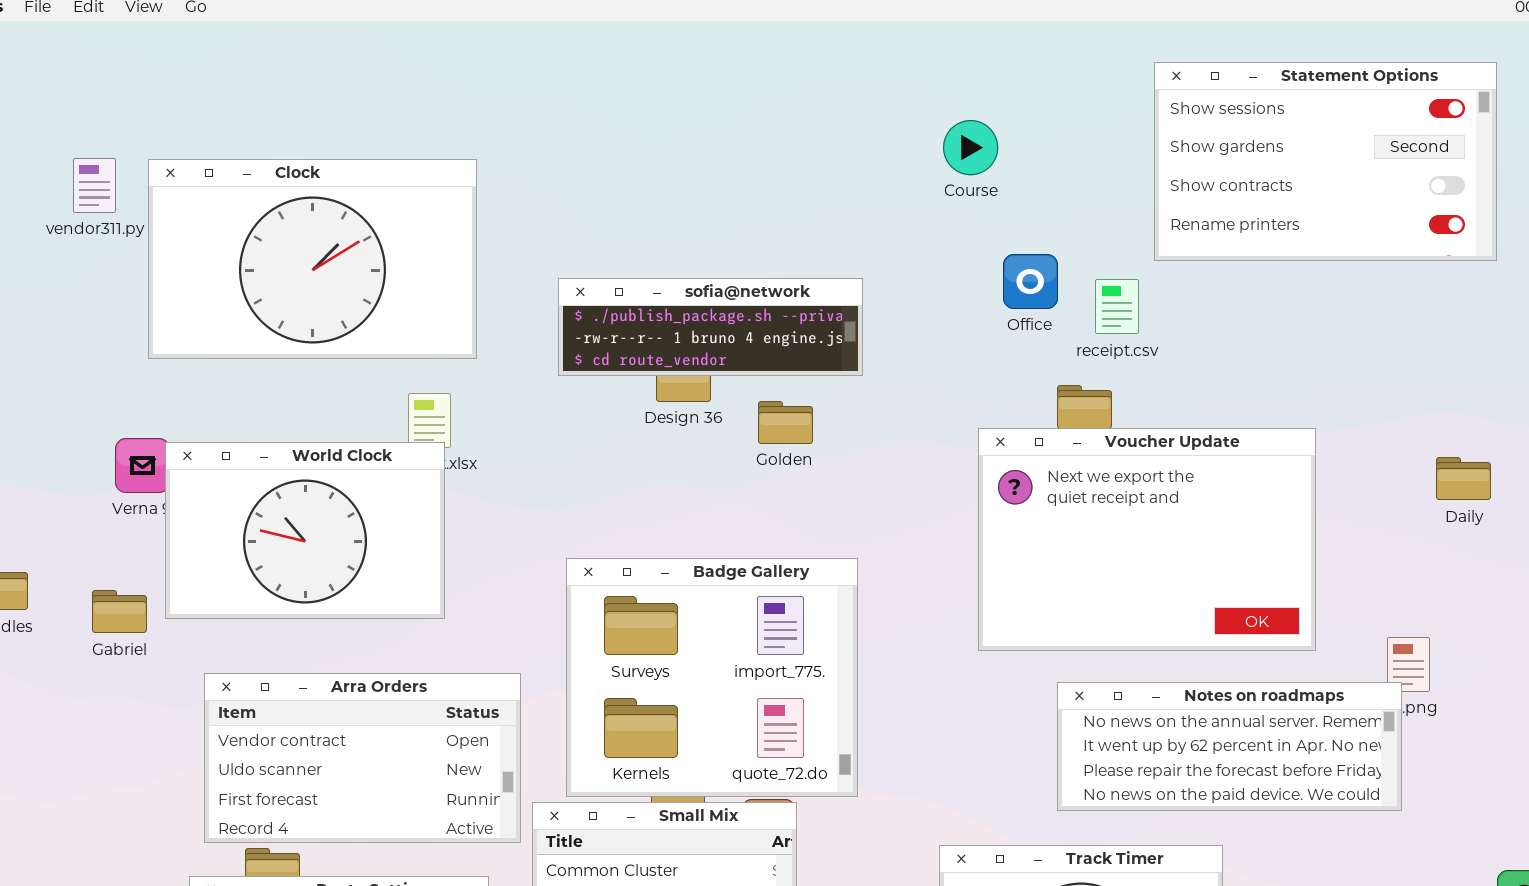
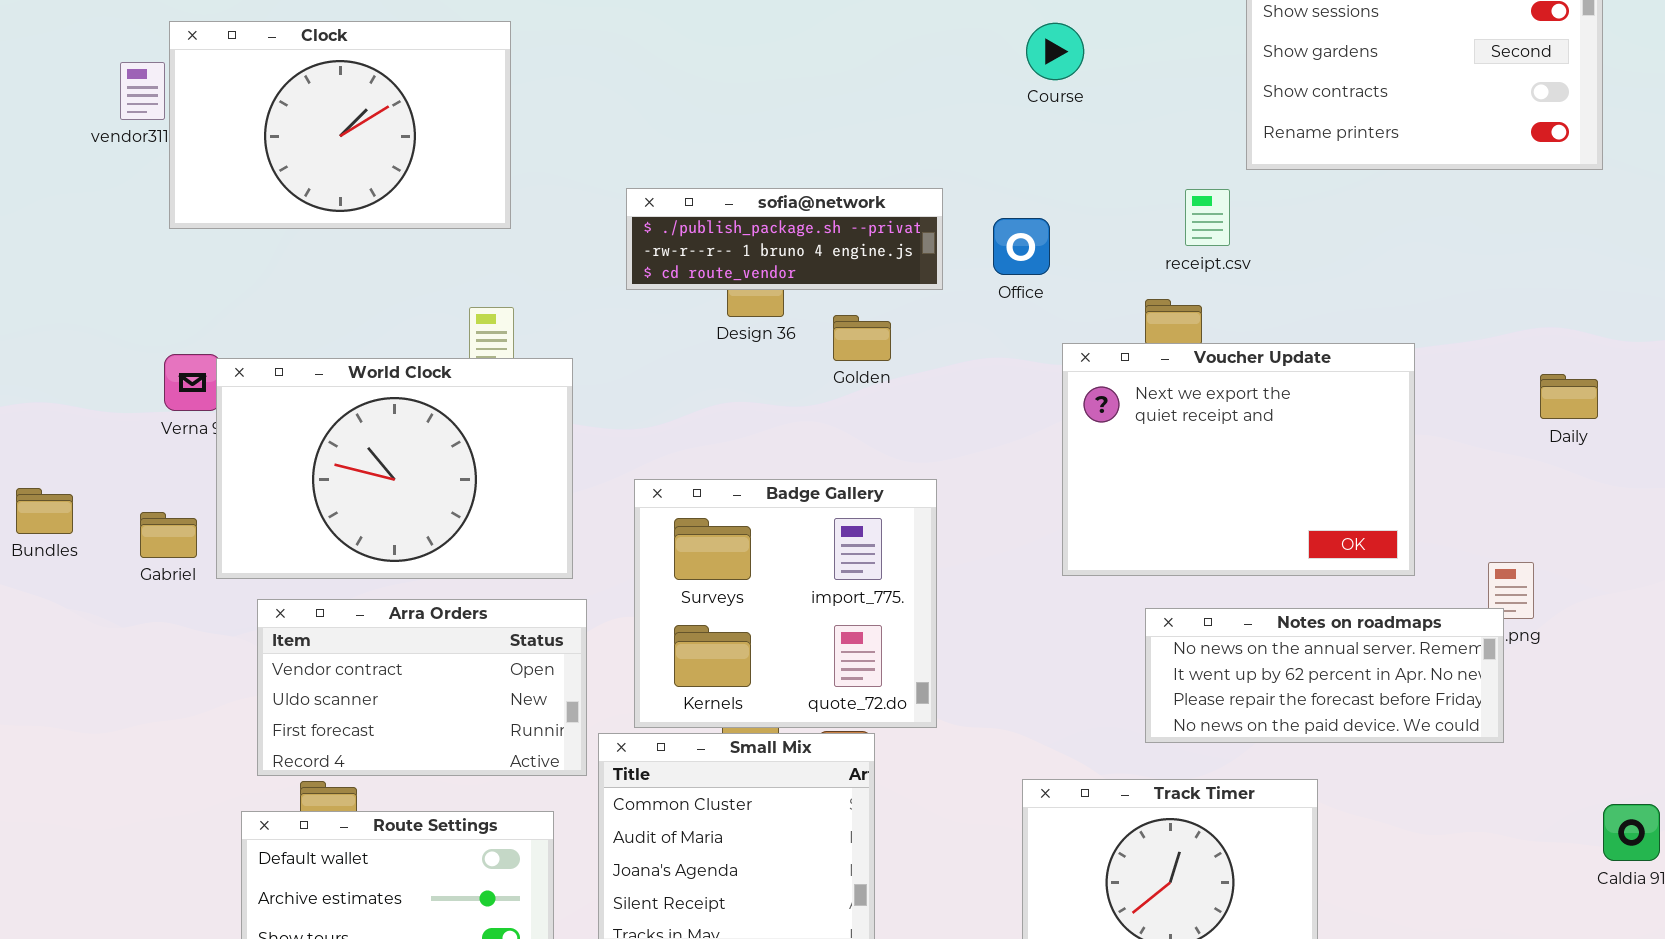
Clock: [148,159,477,359] -> [169,21,511,229], moved
Office: [1003,254,1058,309] -> [993,218,1050,275], moved
World Clock: [165,442,445,619] -> [216,358,573,579], resized

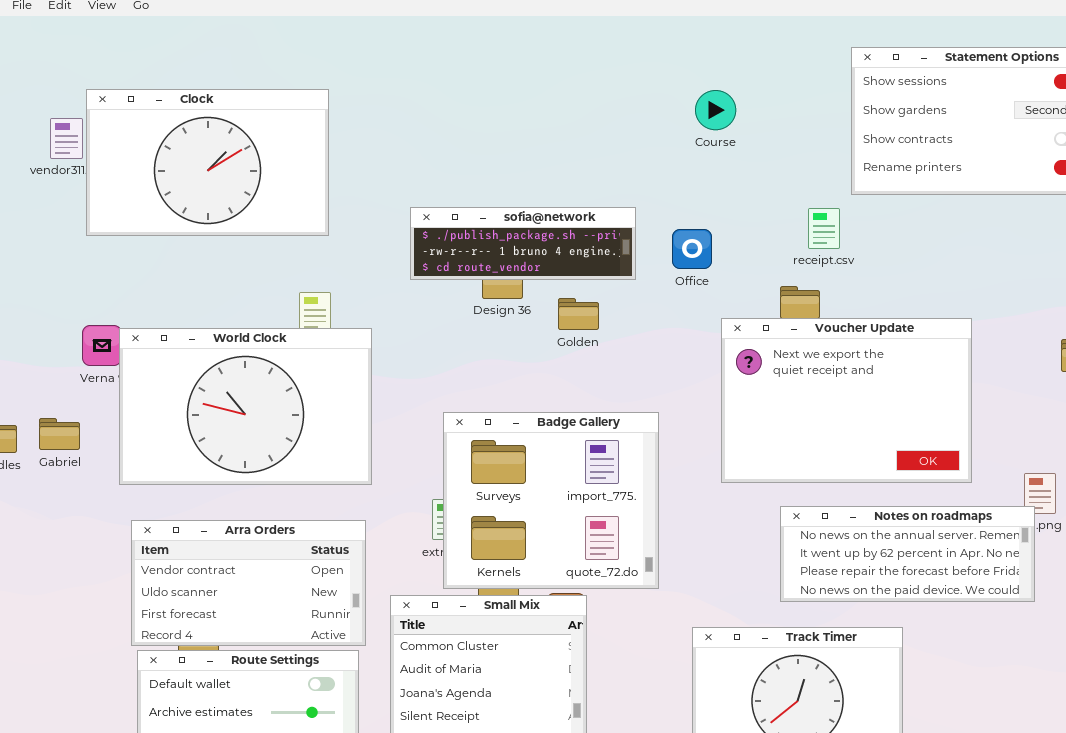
Badge Gallery: [634,479,937,728] -> [443,412,659,589], moved
Gabriel: [140,512,197,558] -> [39,418,80,450], moved
Arra Orders: [257,599,587,776] -> [131,520,366,646], moved

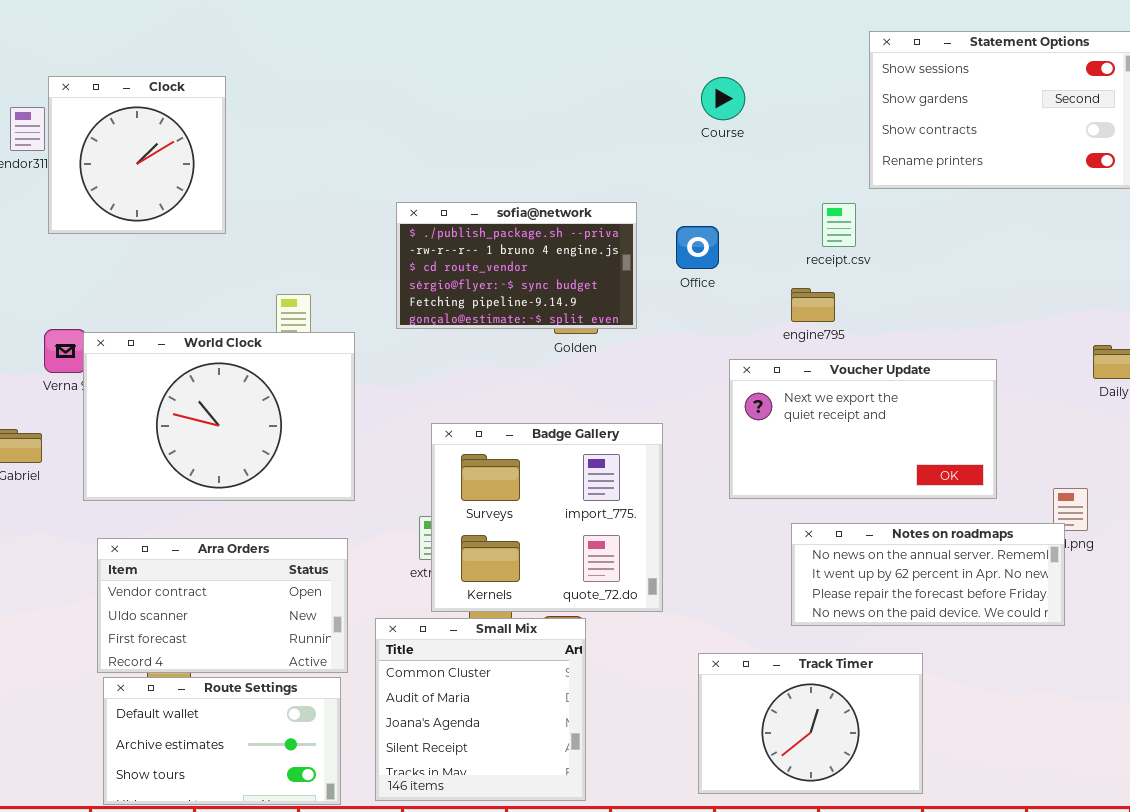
Clock: [86,89,329,236] -> [48,76,226,234], resized
sofia@network: [410,207,636,280] -> [396,202,637,329], resized
Voucher Update: [721,318,972,483] -> [729,359,997,499], resized

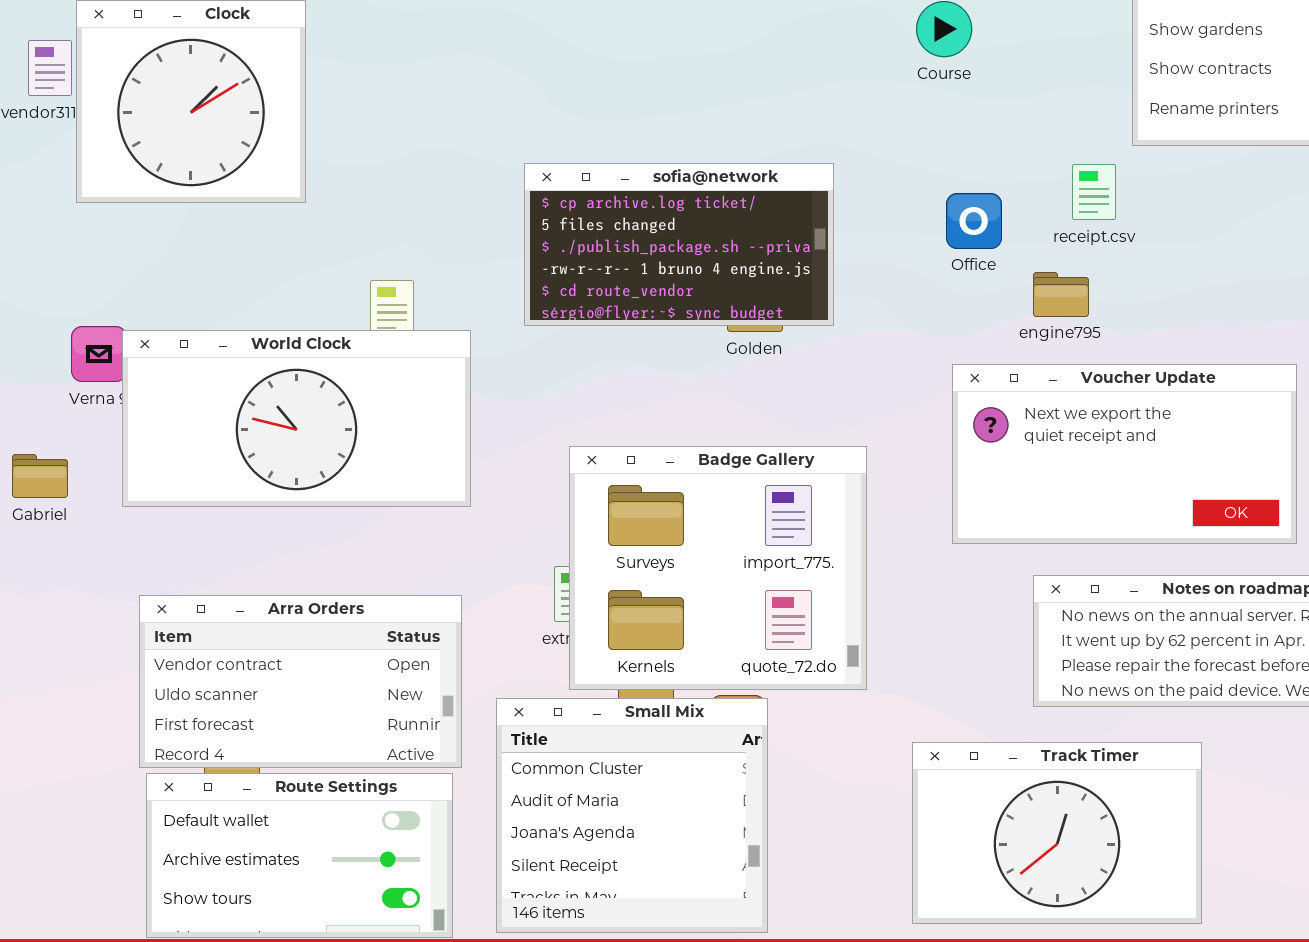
sofia@network: [396,202,637,329] -> [524,163,834,326], scrolled up 2 rows
Office: [676,226,719,269] -> [946,193,1002,249], moved
World Clock: [83,332,355,501] -> [122,330,471,507], resized

